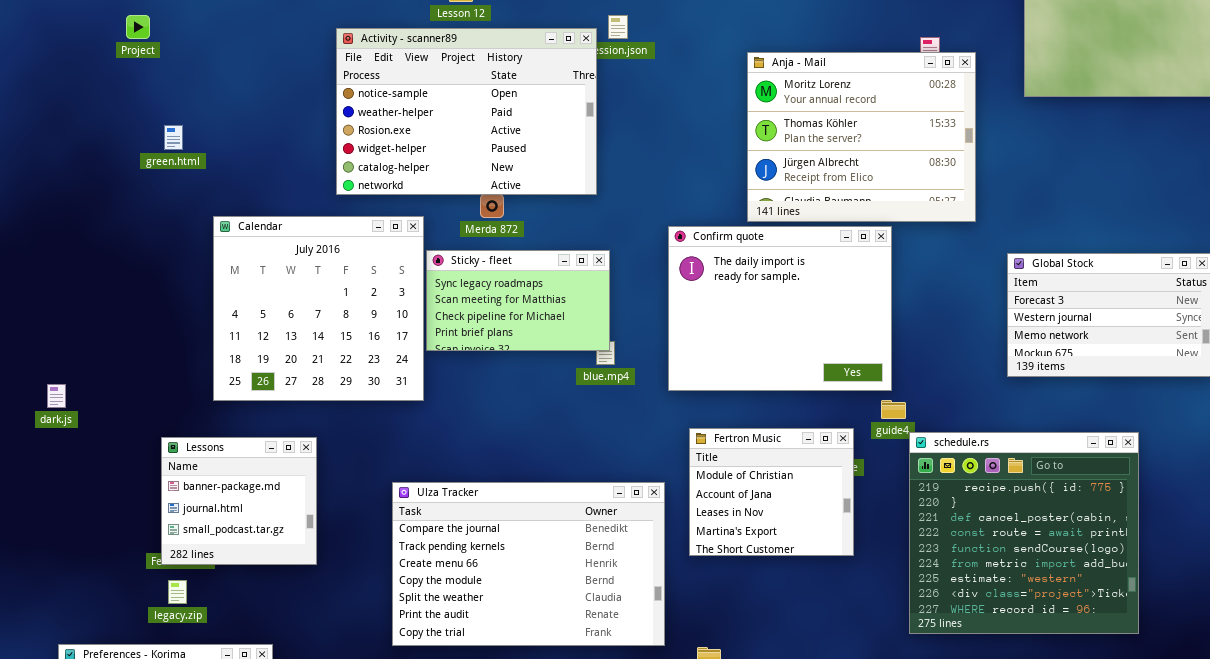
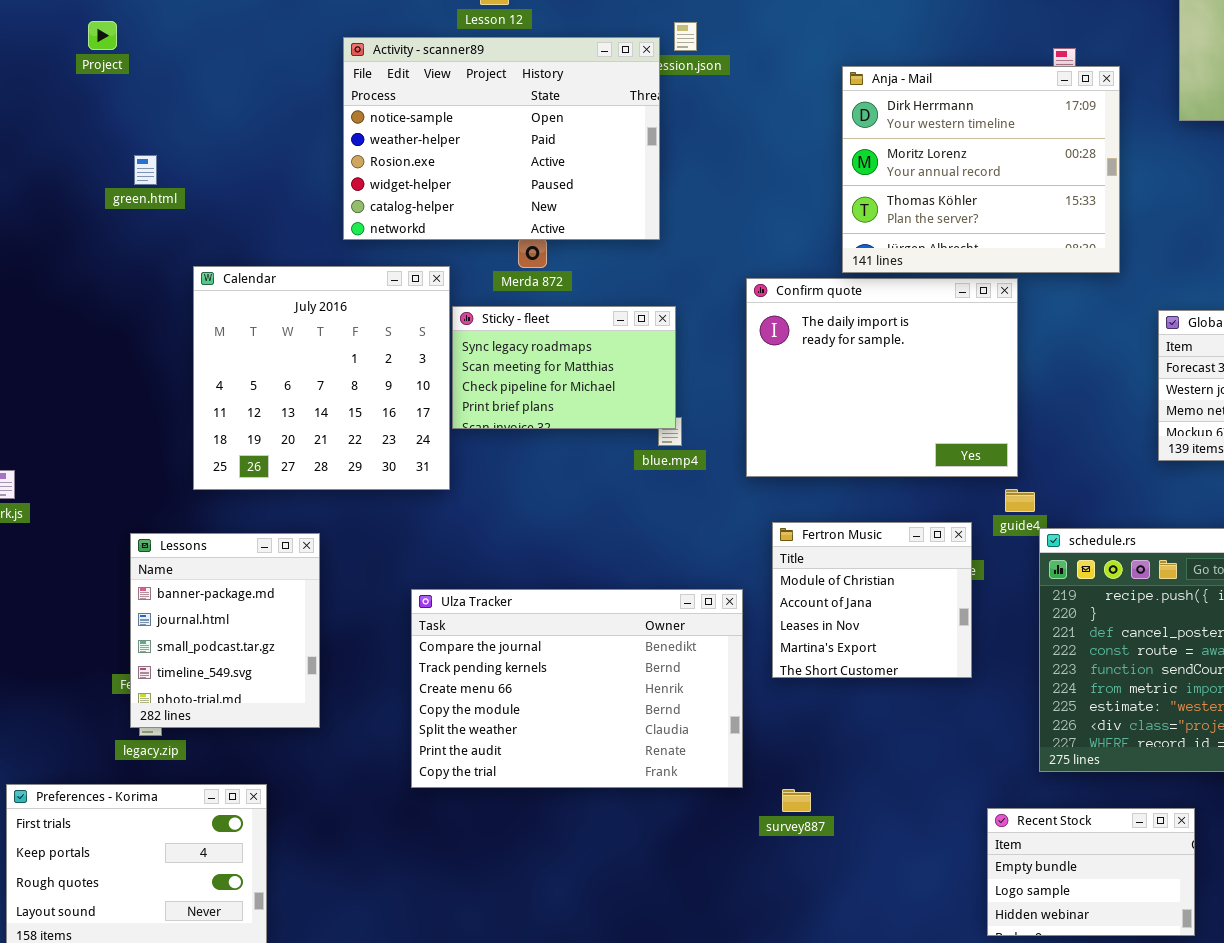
Anja - Mail: [747,52,976,222] -> [842,66,1120,273], scrolled up 1 row
Lessons: [161,437,317,565] -> [130,533,320,728], resized

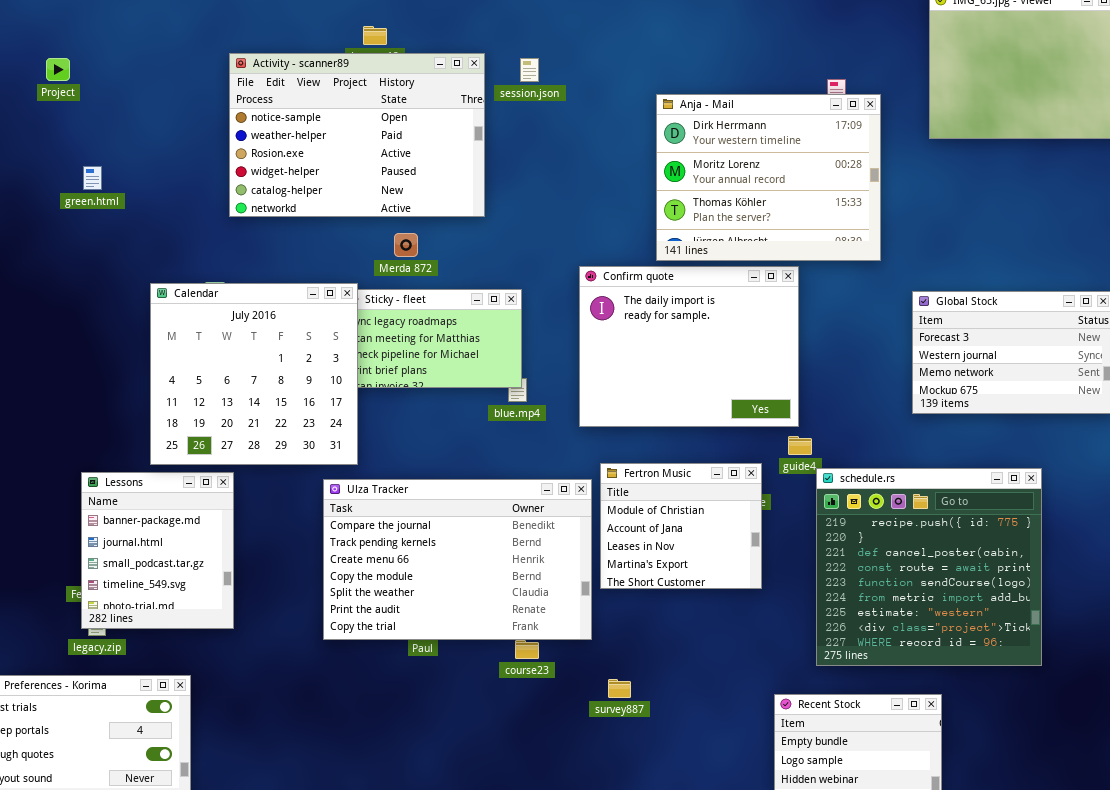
Activity - scanner89: [343,37,660,240] -> [229,53,485,217], moved
Calendar: [193,266,450,490] -> [150,283,358,465], moved
Ulza Tracker: [411,589,743,788] -> [323,479,592,640], moved

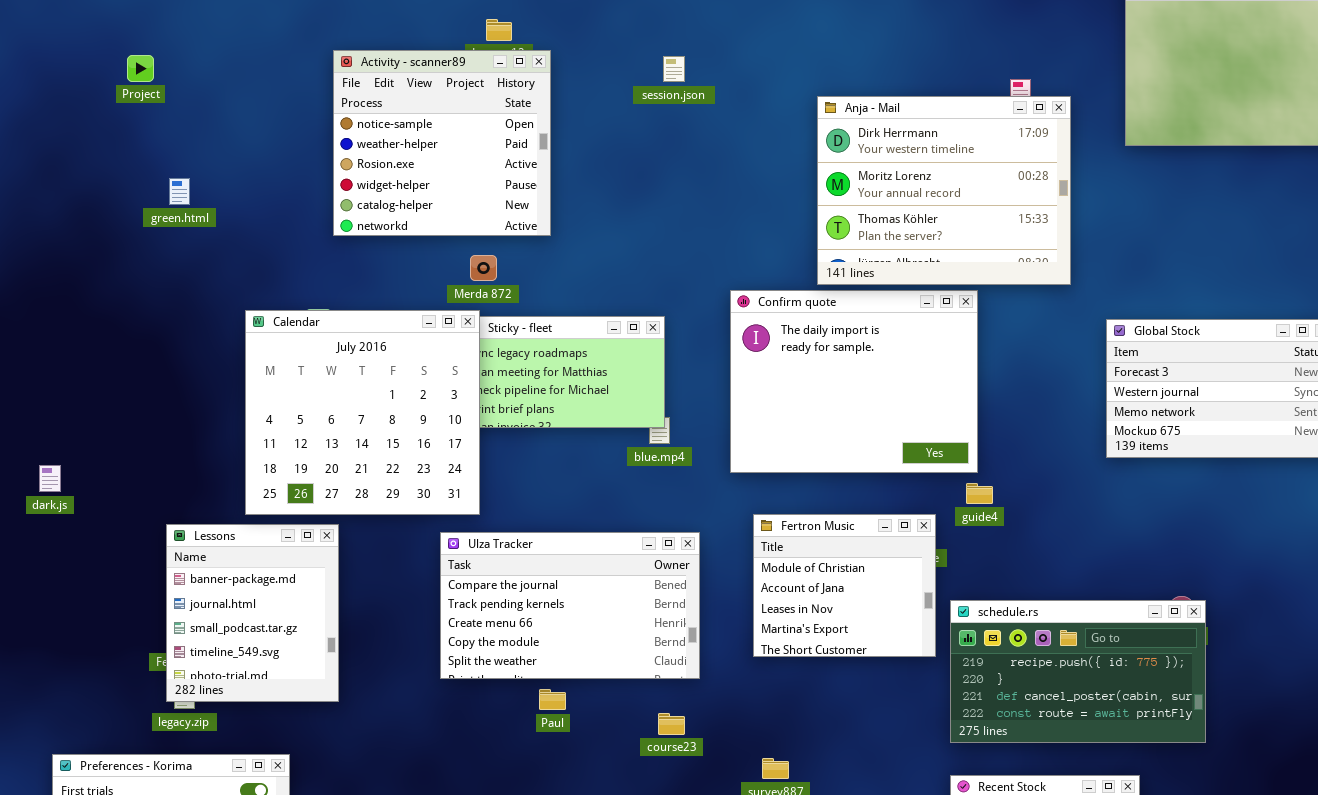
Activity - scanner89: [229,53,485,217] -> [333,50,551,236], resized
Merda 872: [394,233,418,257] -> [470,255,497,281], moved
schedule.rs: [816,468,1042,666] -> [950,600,1206,743], moved, resized
Ulza Tracker: [323,479,592,640] -> [440,532,700,679], resized

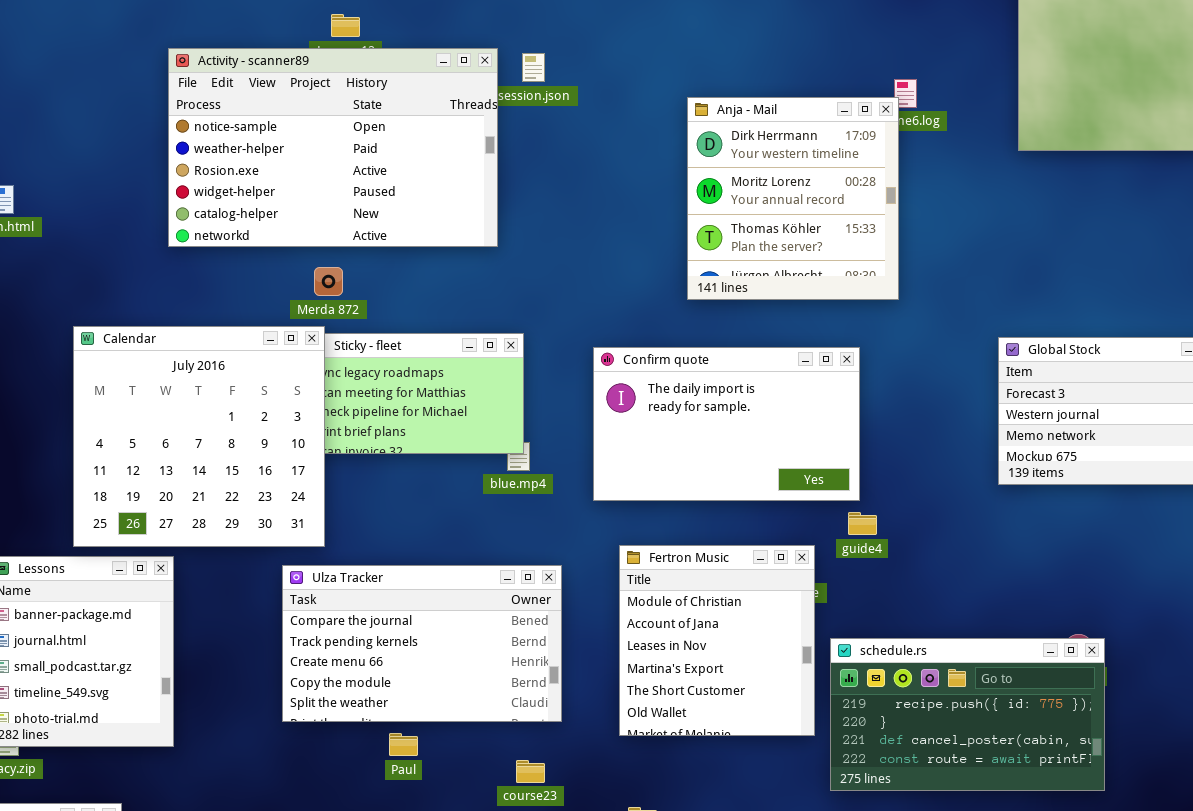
Activity - scanner89: [333,50,551,236] -> [168,48,498,247], resized
Anja - Mail: [817,96,1071,285] -> [687,97,899,300], resized
Confirm quote: [730,290,978,473] -> [593,347,860,501], resized
Fertron Music: [753,514,936,657] -> [619,545,815,736], resized

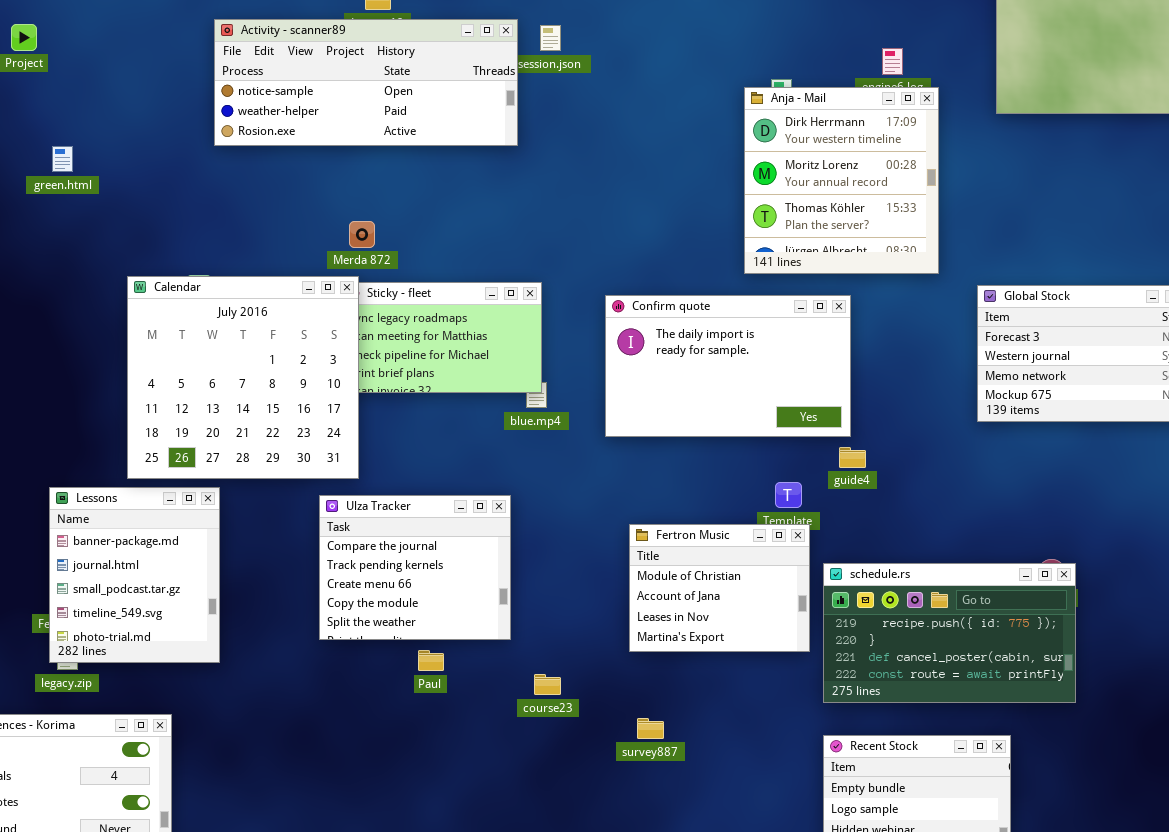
Activity - scanner89: [168,48,498,247] -> [214,19,518,146], resized
Anja - Mail: [687,97,899,300] -> [744,87,939,274], moved
Fertron Music: [619,545,815,736] -> [629,524,810,652], resized
Ulza Tracker: [282,565,562,722] -> [319,495,511,640], resized

